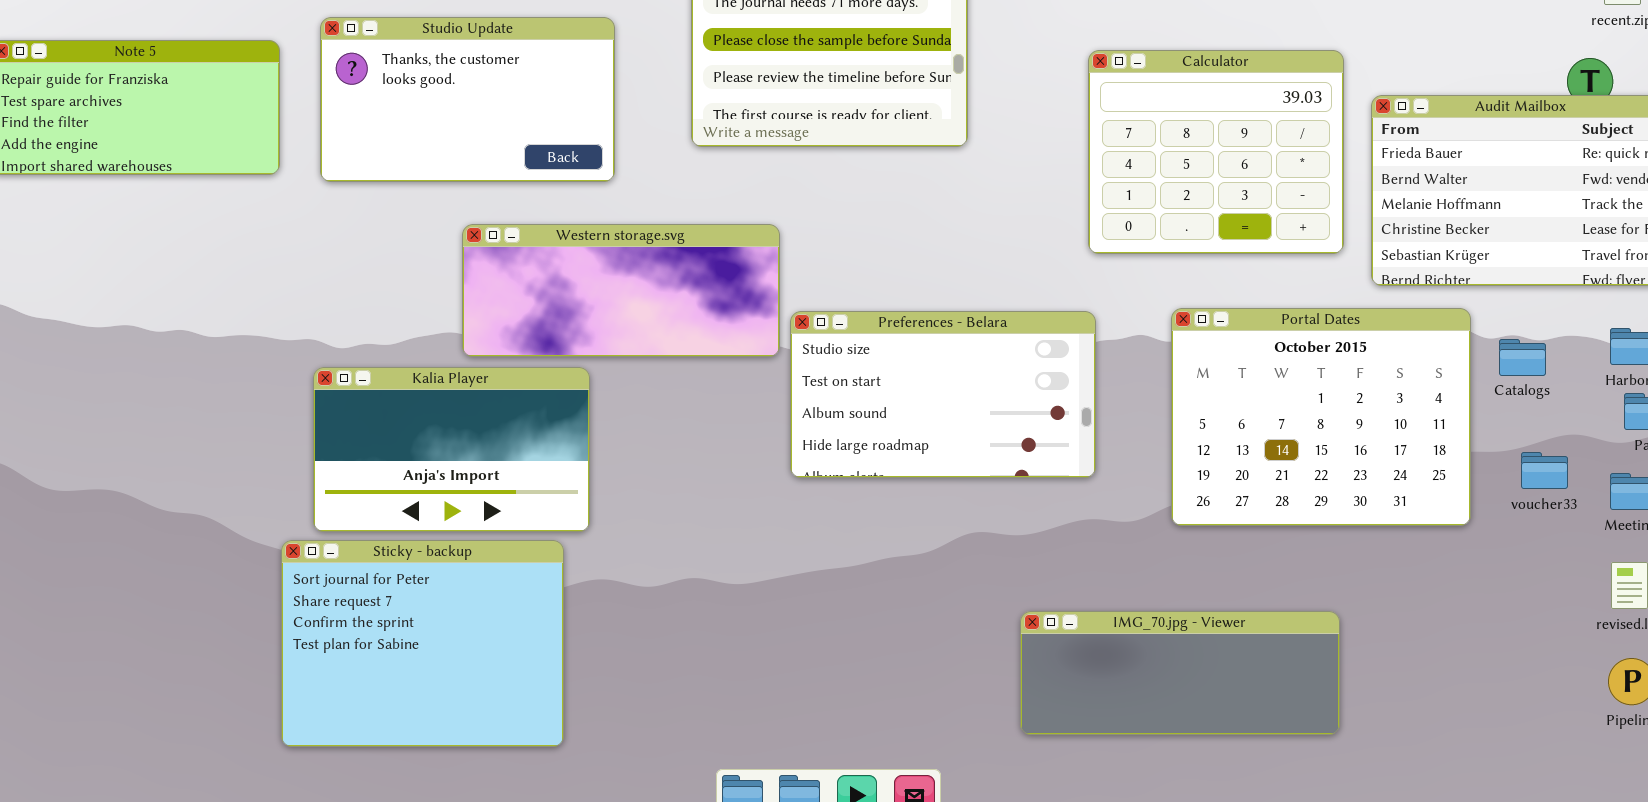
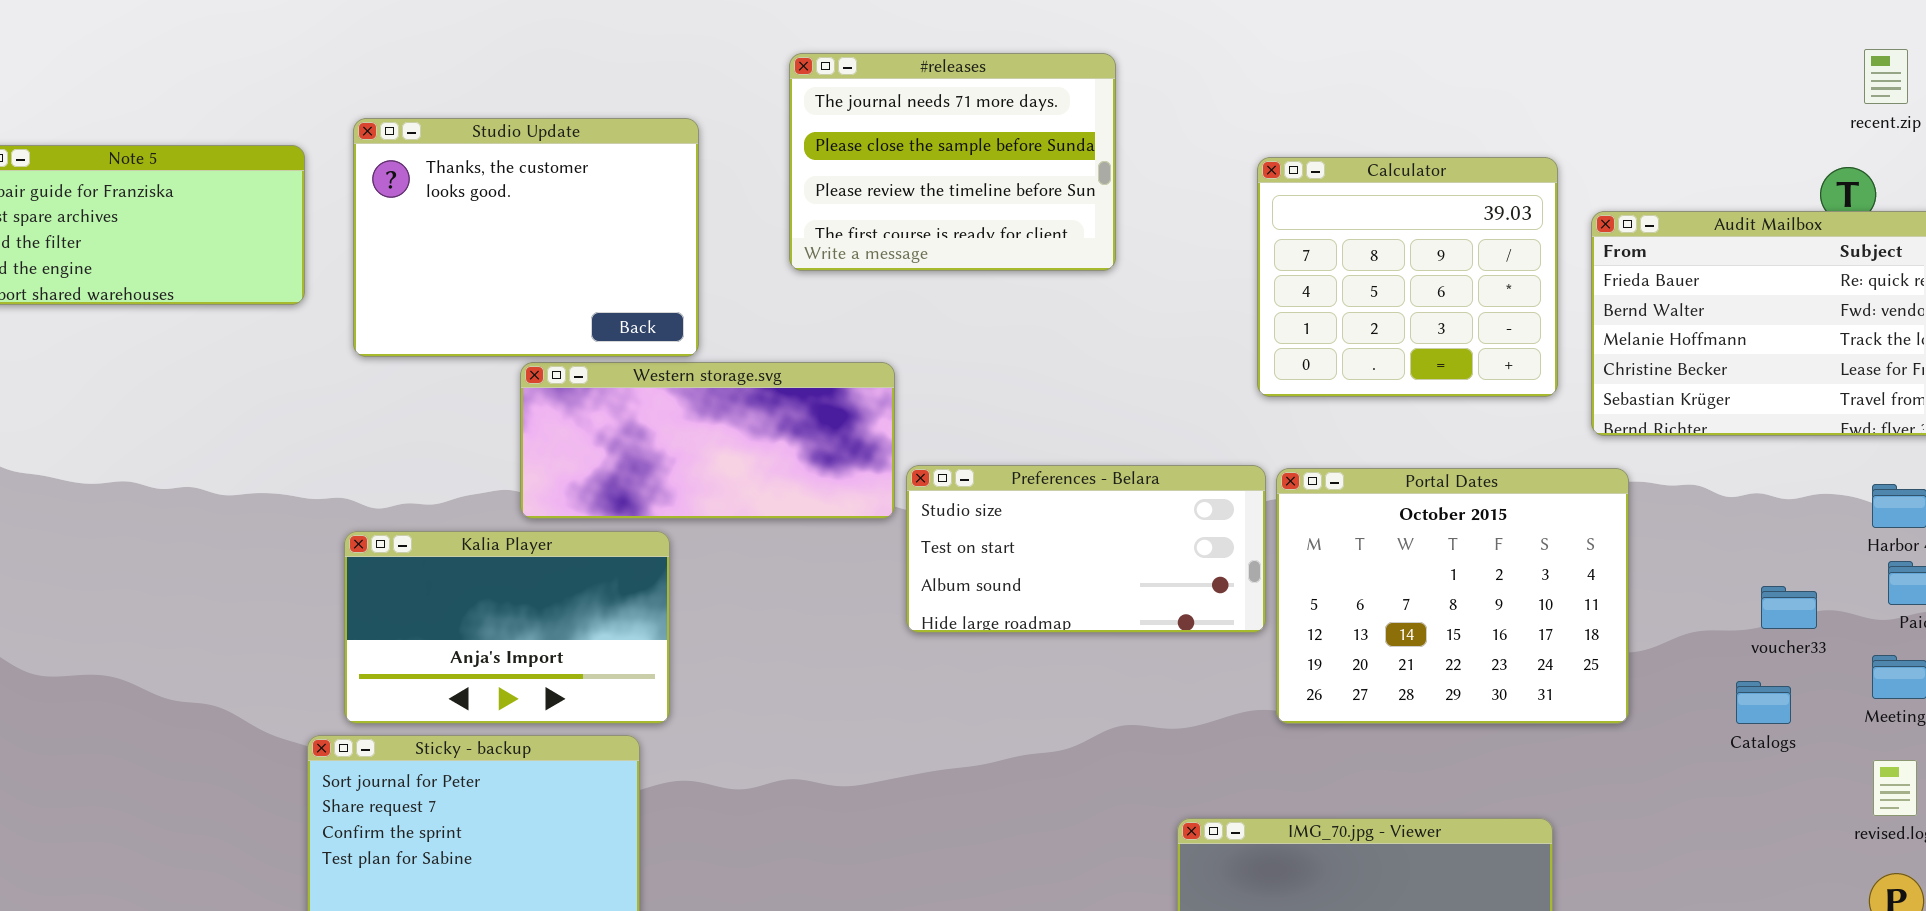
Studio Update: [320,17,615,182] -> [353,118,699,357], resized
Portal Dates: [1171,308,1471,526] -> [1276,468,1629,724], moved
Preferences - Belara: [790,311,1096,478] -> [906,465,1266,633], resized
Catalogs: [1499,339,1546,376] -> [1736,681,1791,724], moved
voucher33: [1521,452,1568,489] -> [1761,586,1817,629], moved

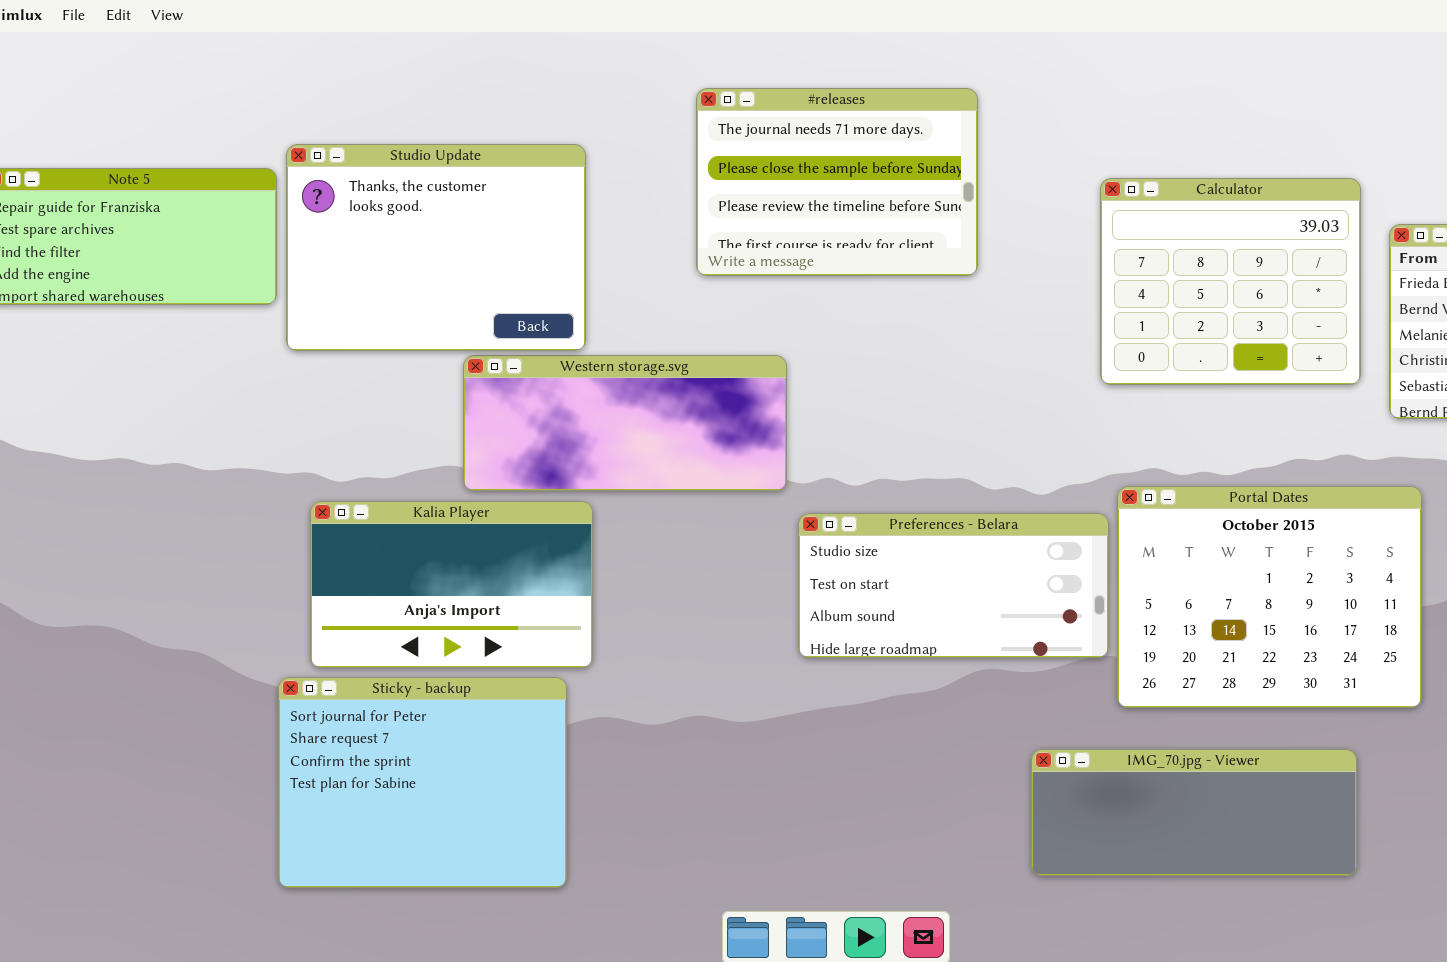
Studio Update: [353,118,699,357] -> [286,144,586,351], moved
Preferences - Belara: [906,465,1266,633] -> [798,513,1109,658], moved
Portal Dates: [1276,468,1629,724] -> [1117,486,1422,708], moved

